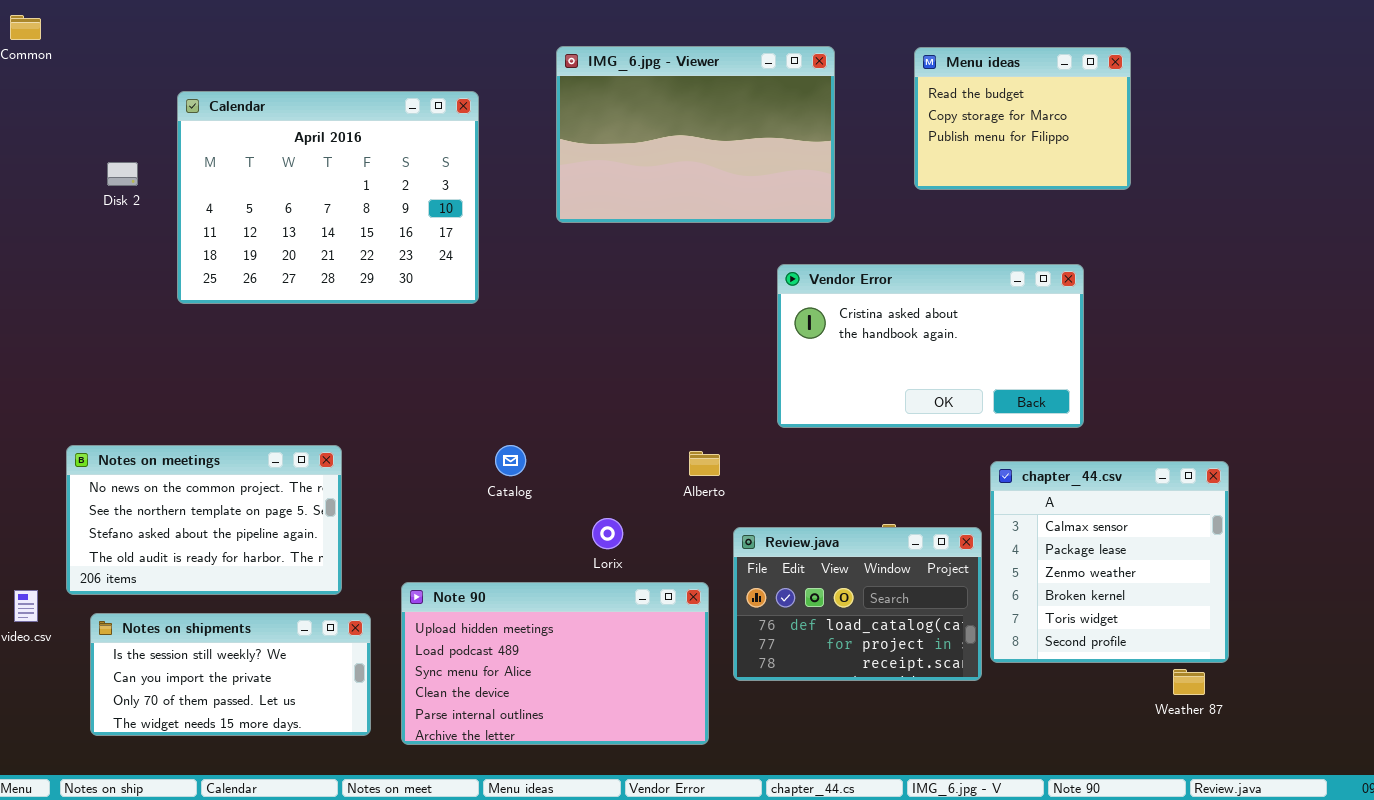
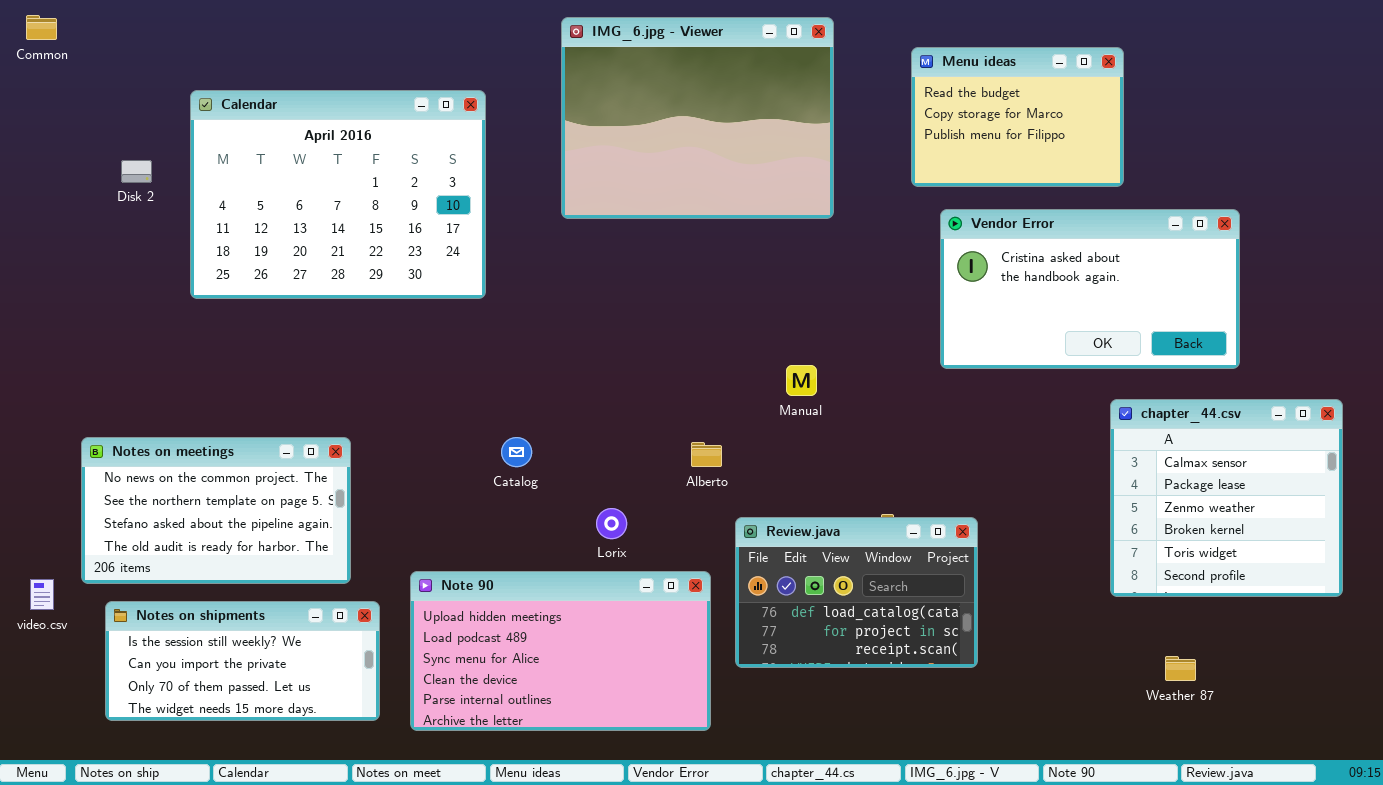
IMG_6.jpg - Viewer: [556,46,835,223] -> [561,17,834,219], resized
Vendor Error: [777,264,1084,428] -> [940,209,1240,369], moved
chapter_44.csv: [990,461,1229,663] -> [1110,399,1343,597], moved

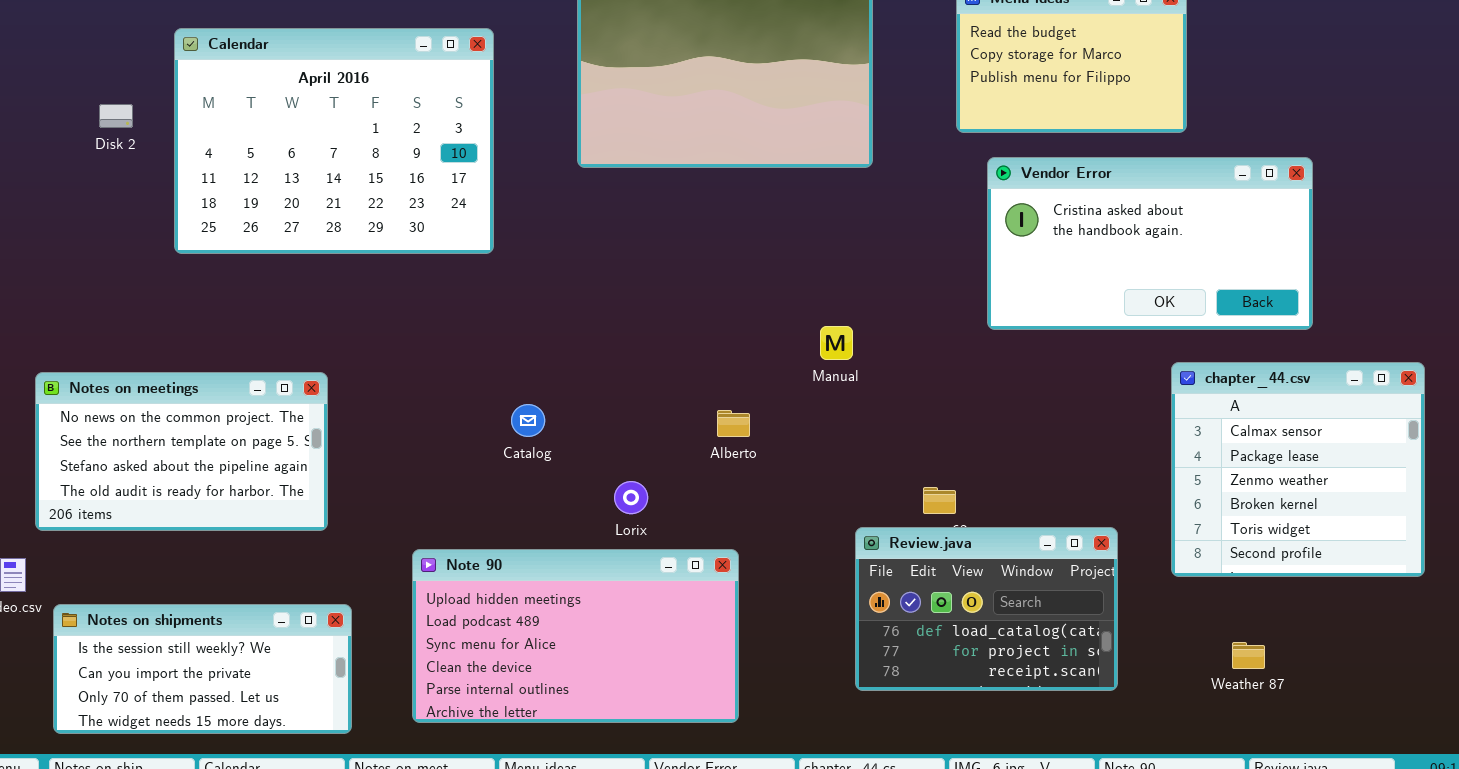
Notes on meetings: [81,437,351,584] -> [35,372,328,531], moved
Review.java: [735,517,978,668] -> [855,527,1118,691], moved
Notes on shipments: [105,601,380,721] -> [53,604,352,734], moved

